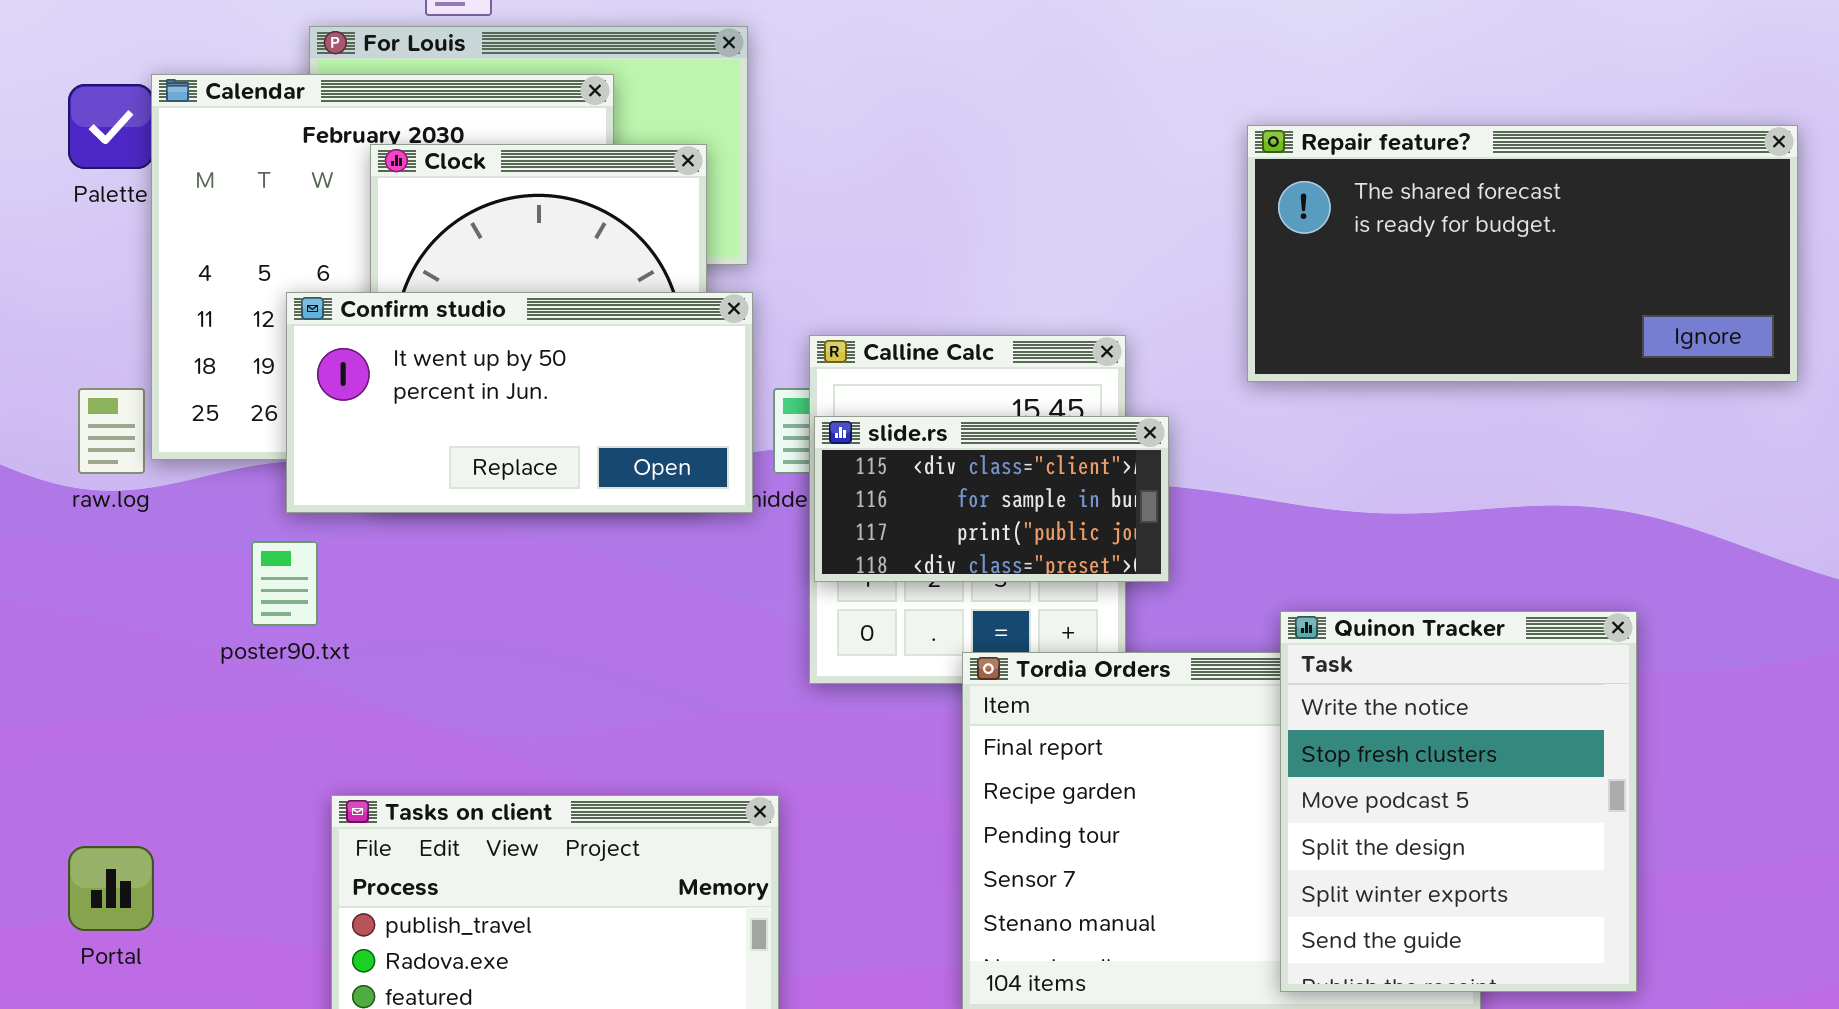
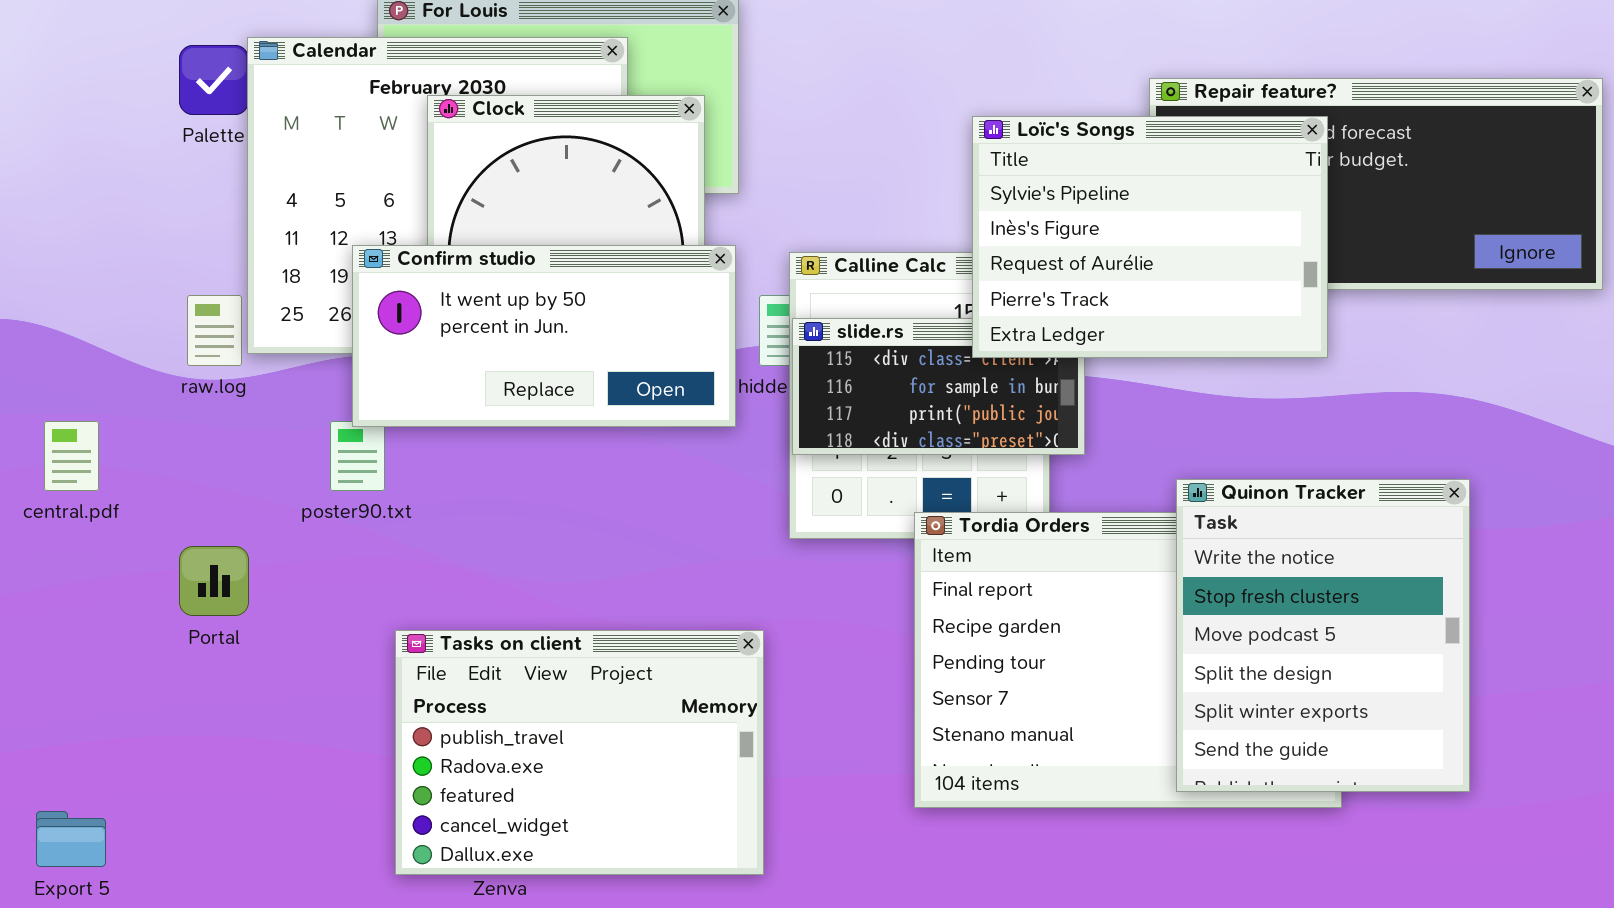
Loïc's Songs: none -> [972,116,1328,358], opened
Confirm studio: [286,292,753,513] -> [352,245,736,427], moved
Portal: [68,846,154,931] -> [179,546,249,616], moved

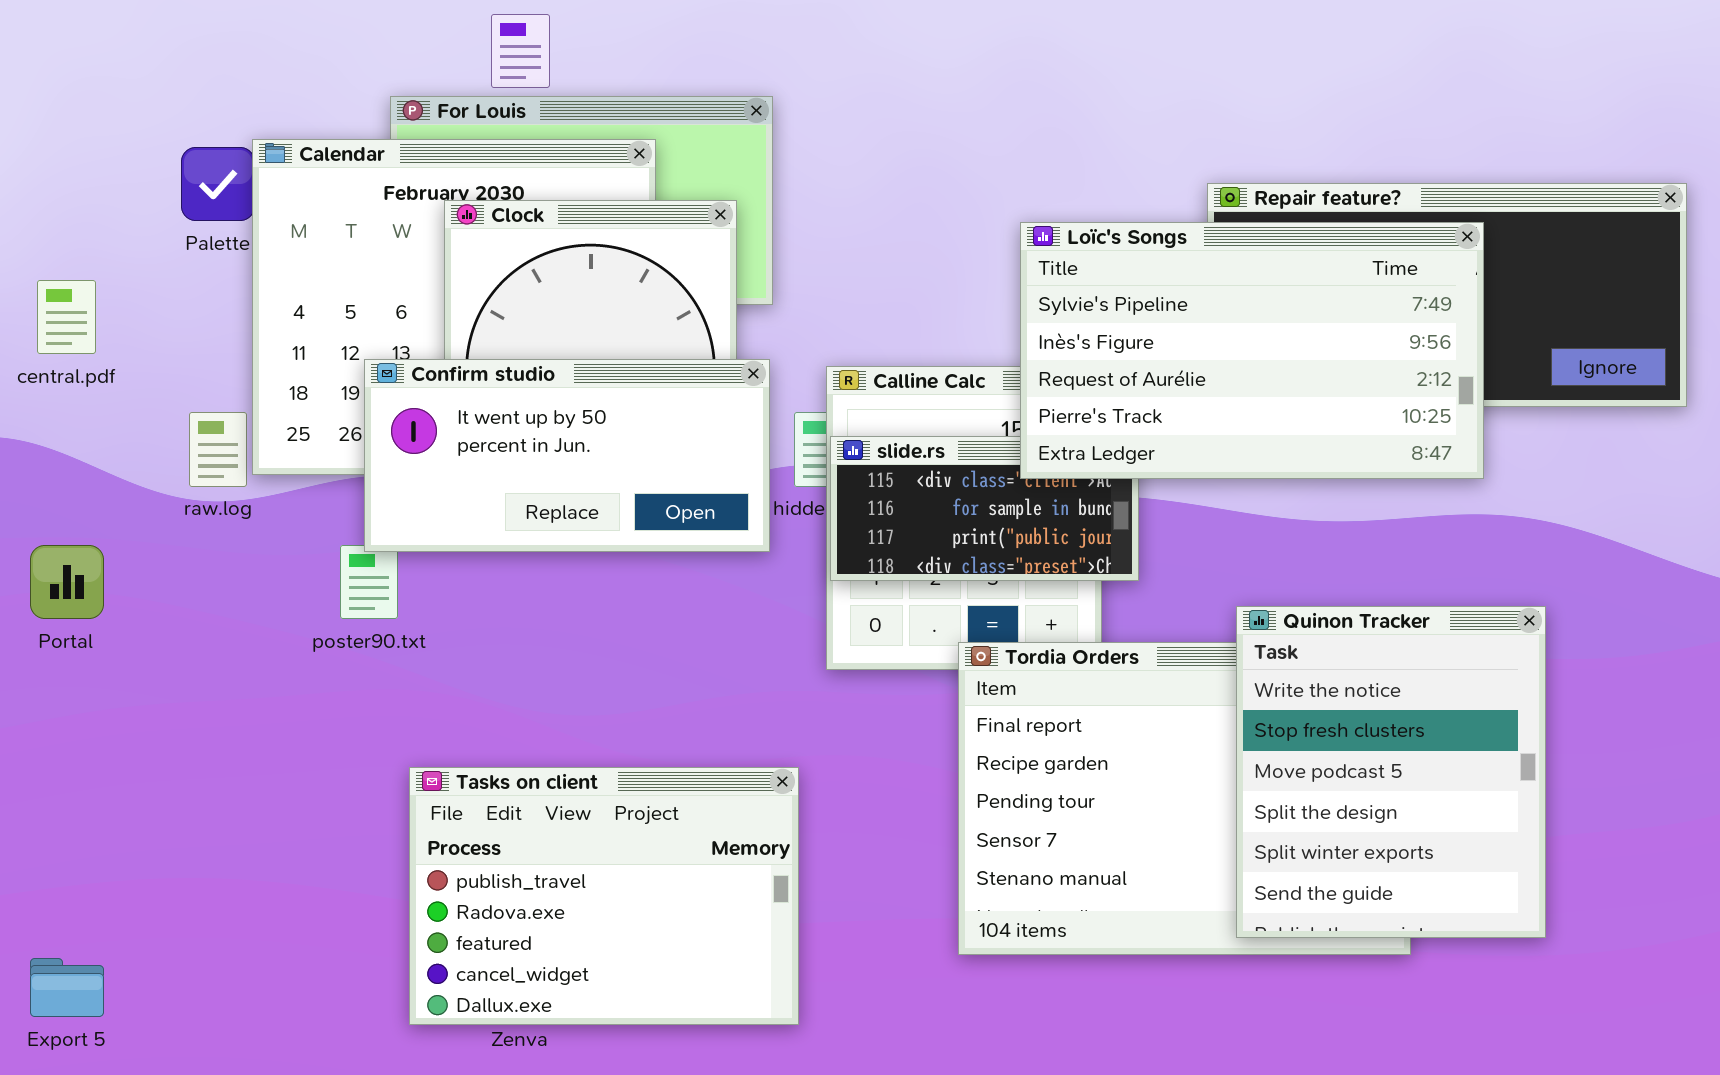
Loïc's Songs: [972,116,1328,358] -> [1020,222,1484,479], resized
central.pdf: [44,421,99,491] -> [37,280,96,354], moved
Portal: [179,546,249,616] -> [30,545,104,619], moved

